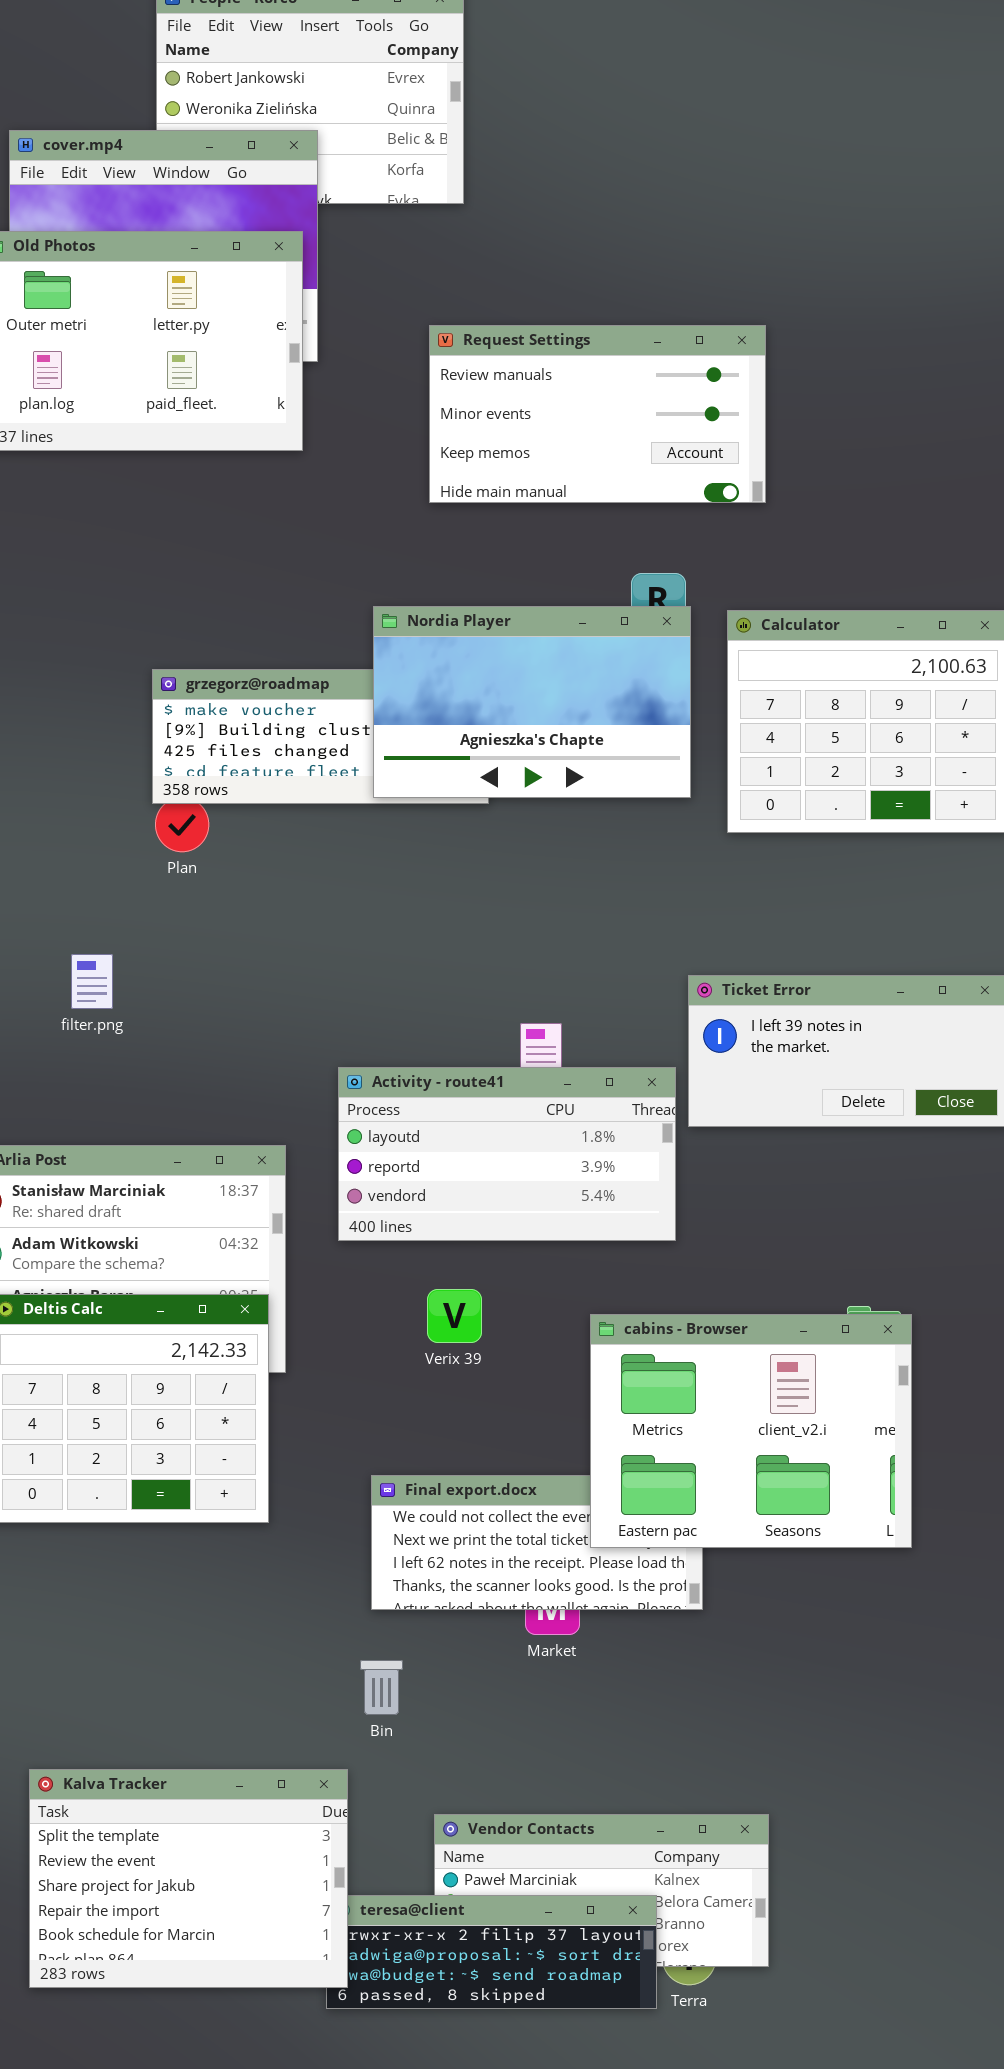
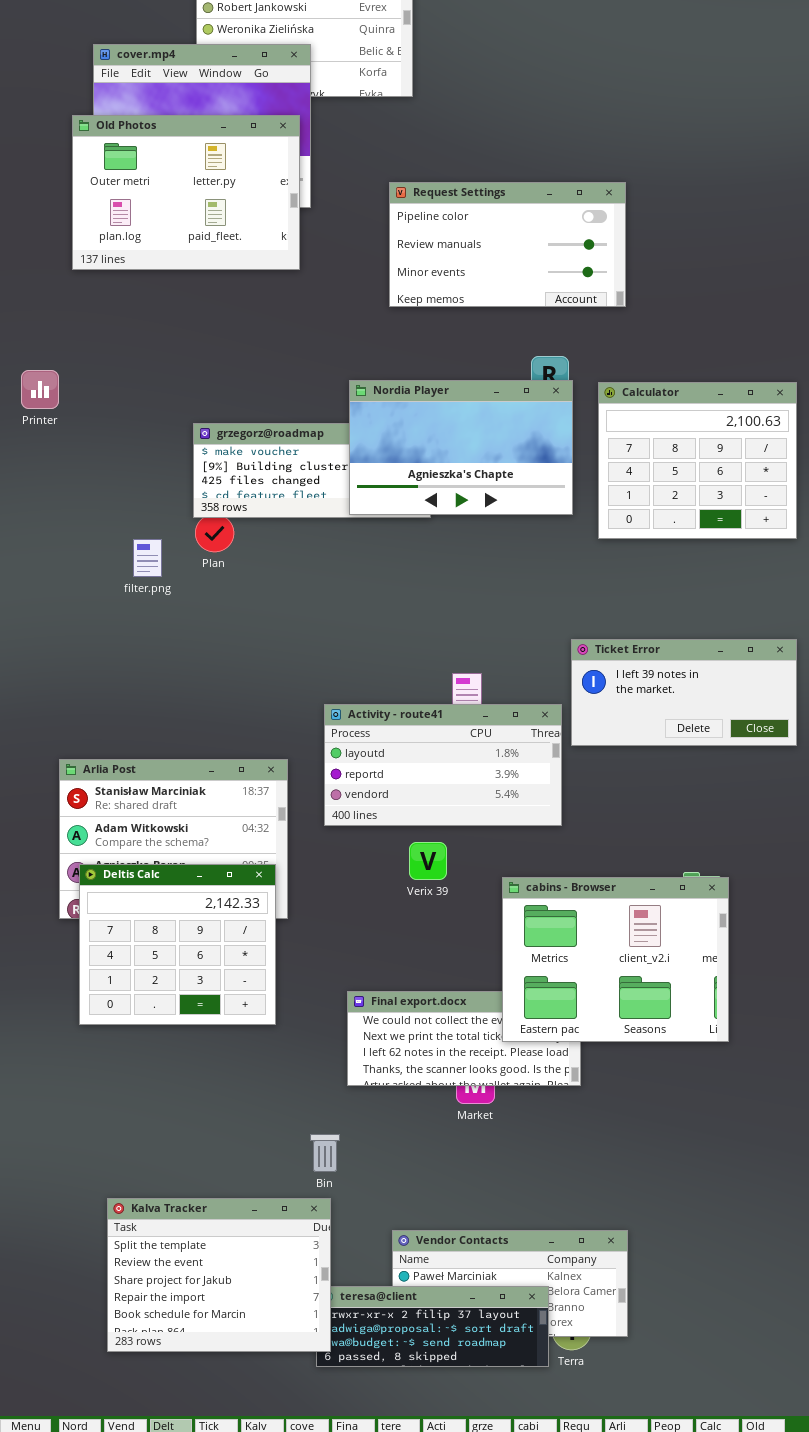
Request Settings: [429,325,766,503] -> [389,182,626,307], scrolled up 1 row
filter.png: [71,954,113,1009] -> [133,539,162,577], moved
Verix 39: [427,1289,482,1343] -> [409,842,447,880], moved
Bin: [360,1660,403,1715] -> [310,1134,340,1172], moved

